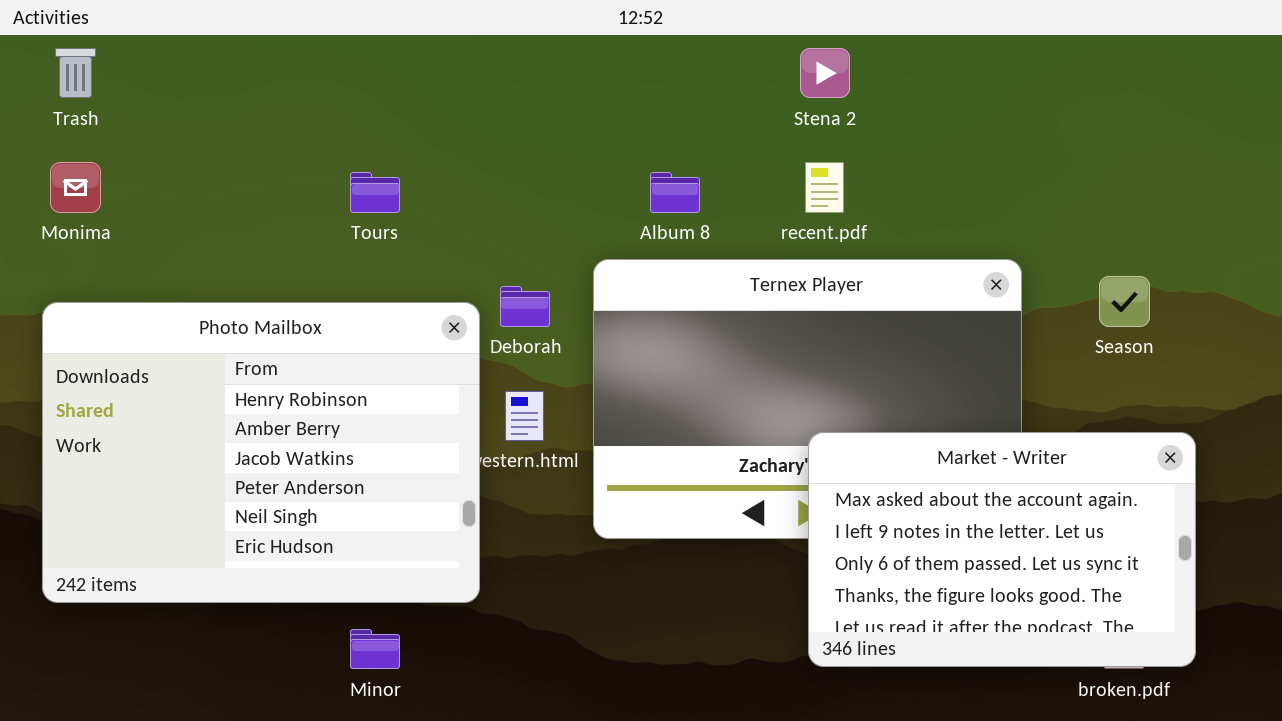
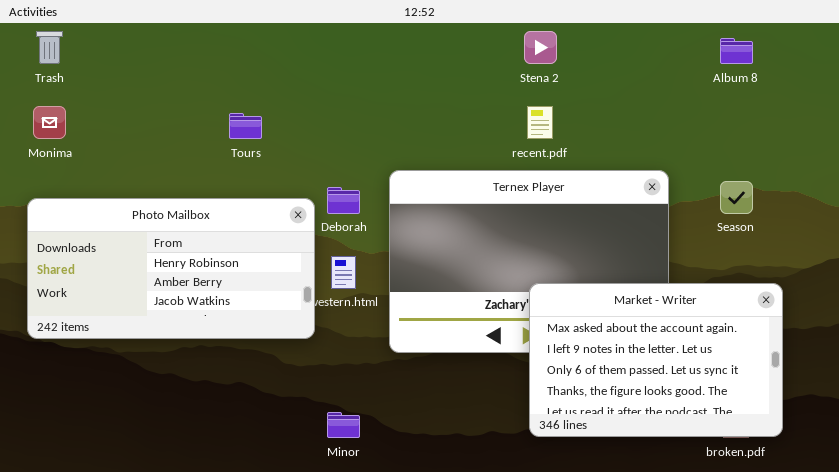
Album 8: [650,172,700,213] -> [720,38,753,64], moved
Photo Mailbox: [42,302,480,603] -> [27,198,315,339], resized
Minor: [350,629,400,669] -> [327,412,360,438], moved

